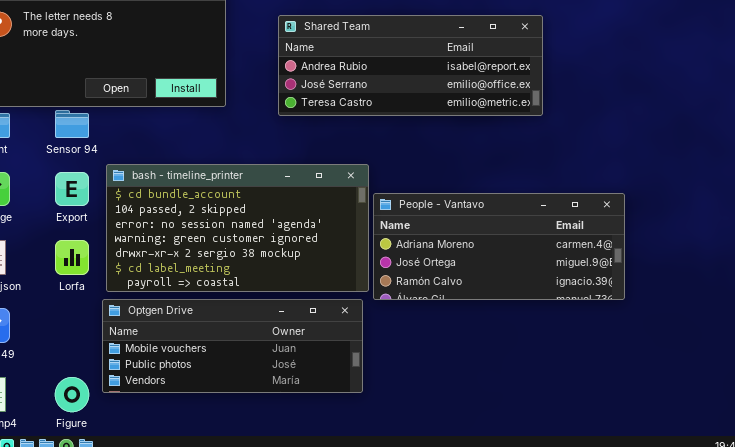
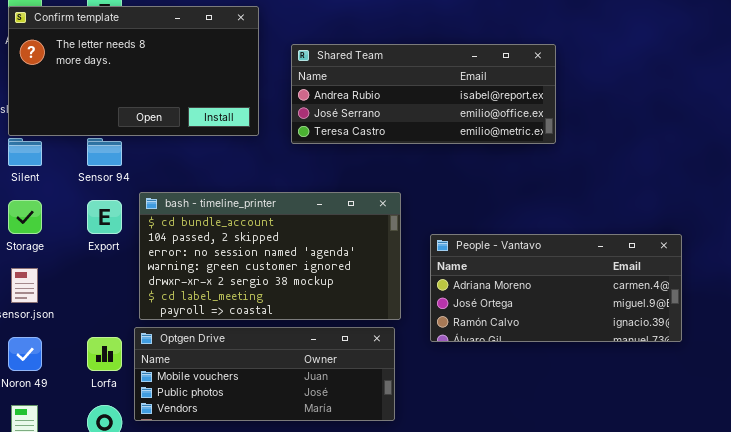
Shared Team: [278,15,543,116] -> [291,44,556,144], moved
People - Vantavo: [373,193,625,300] -> [430,234,682,342], moved
Lorfa: [55,240,89,275] -> [87,337,122,371], moved

